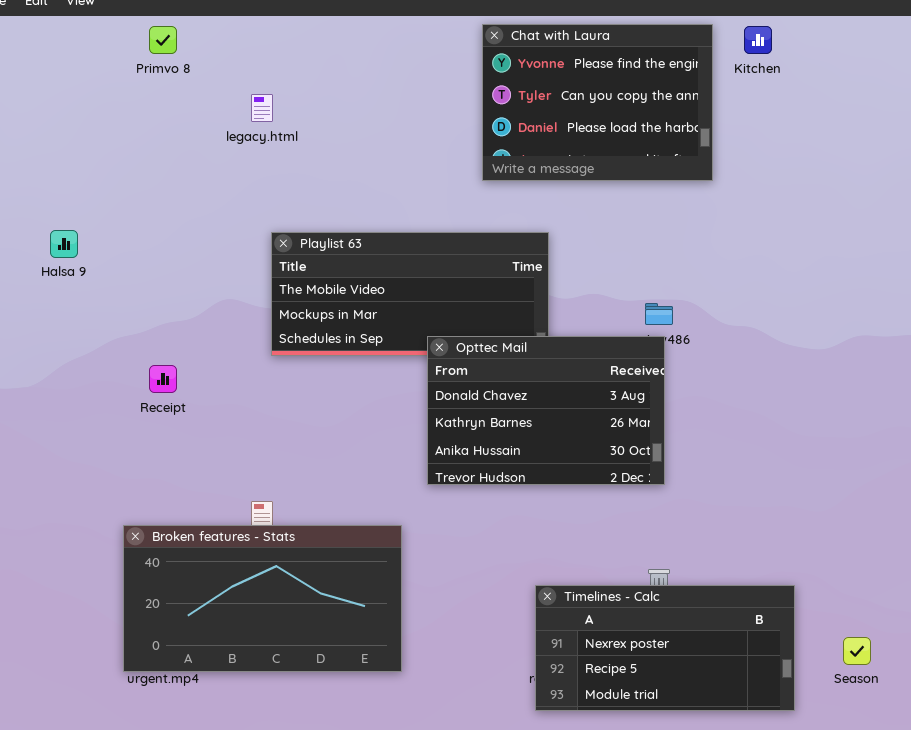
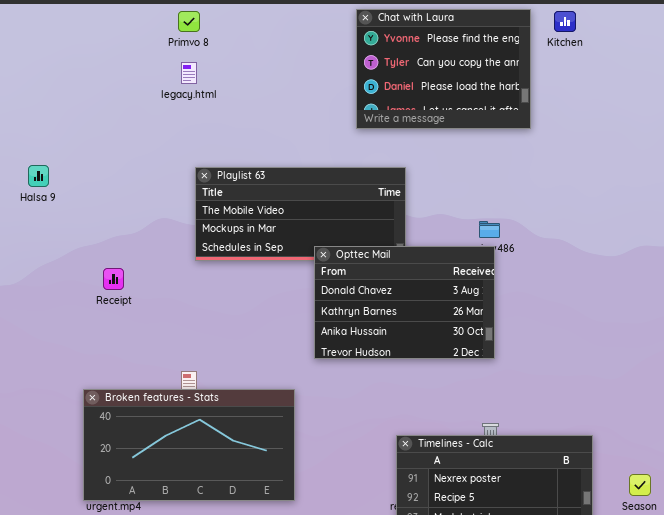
Primvo 8: [149,26,177,54] -> [178,11,200,32], moved

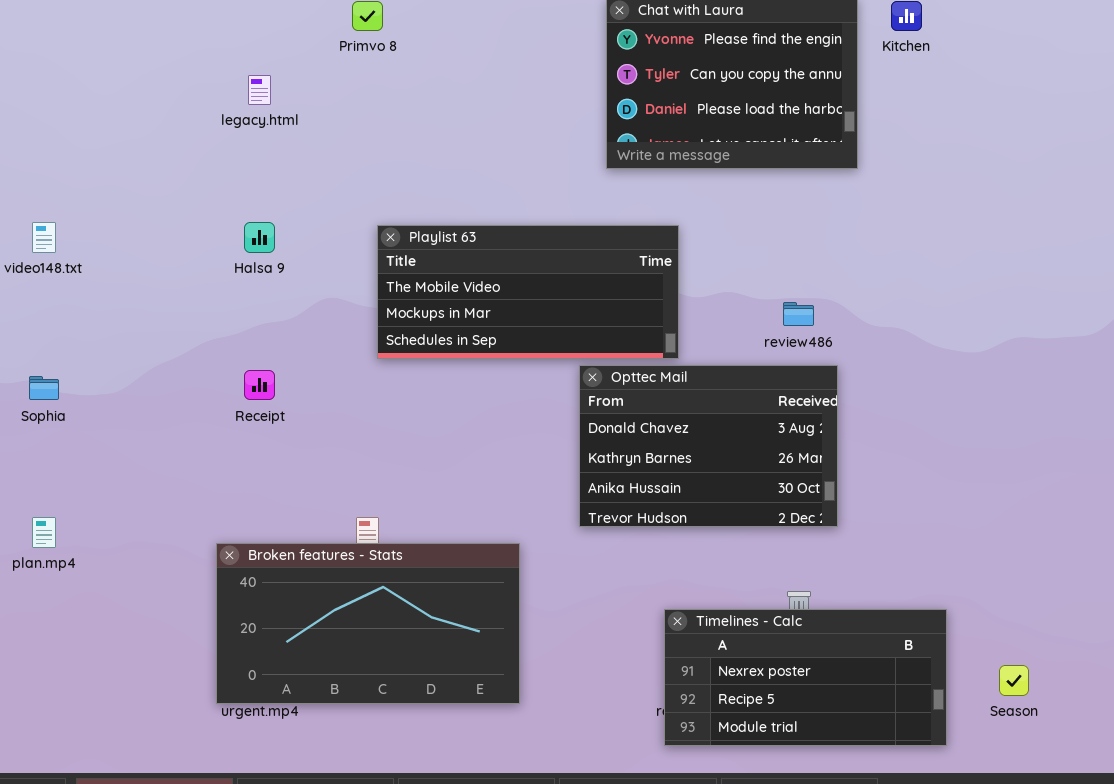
legacy.html: [181,62,197,84] -> [248,75,271,105], moved
Halsa 9: [28,165,49,187] -> [244,222,275,253], moved
Opttec Mail: [314,246,495,359] -> [579,365,838,527], moved

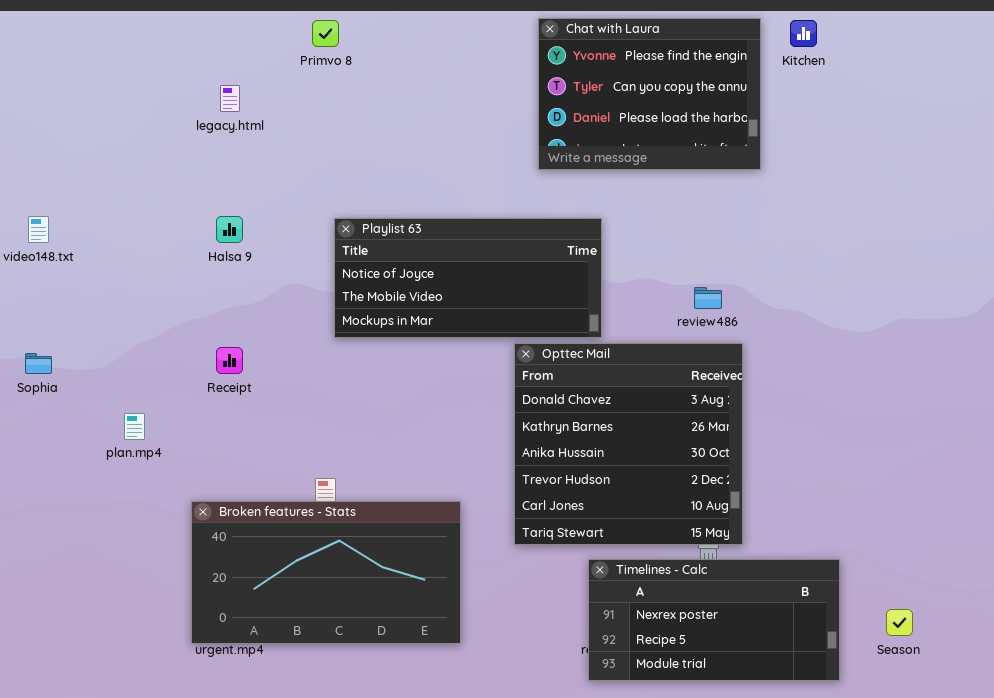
Playlist 63: [377,225,679,359] -> [334,218,602,338], scrolled up 1 row
Opttec Mail: [579,365,838,527] -> [514,343,743,545], resized
plan.mp4: [32,517,56,548] -> [124,413,145,440], moved

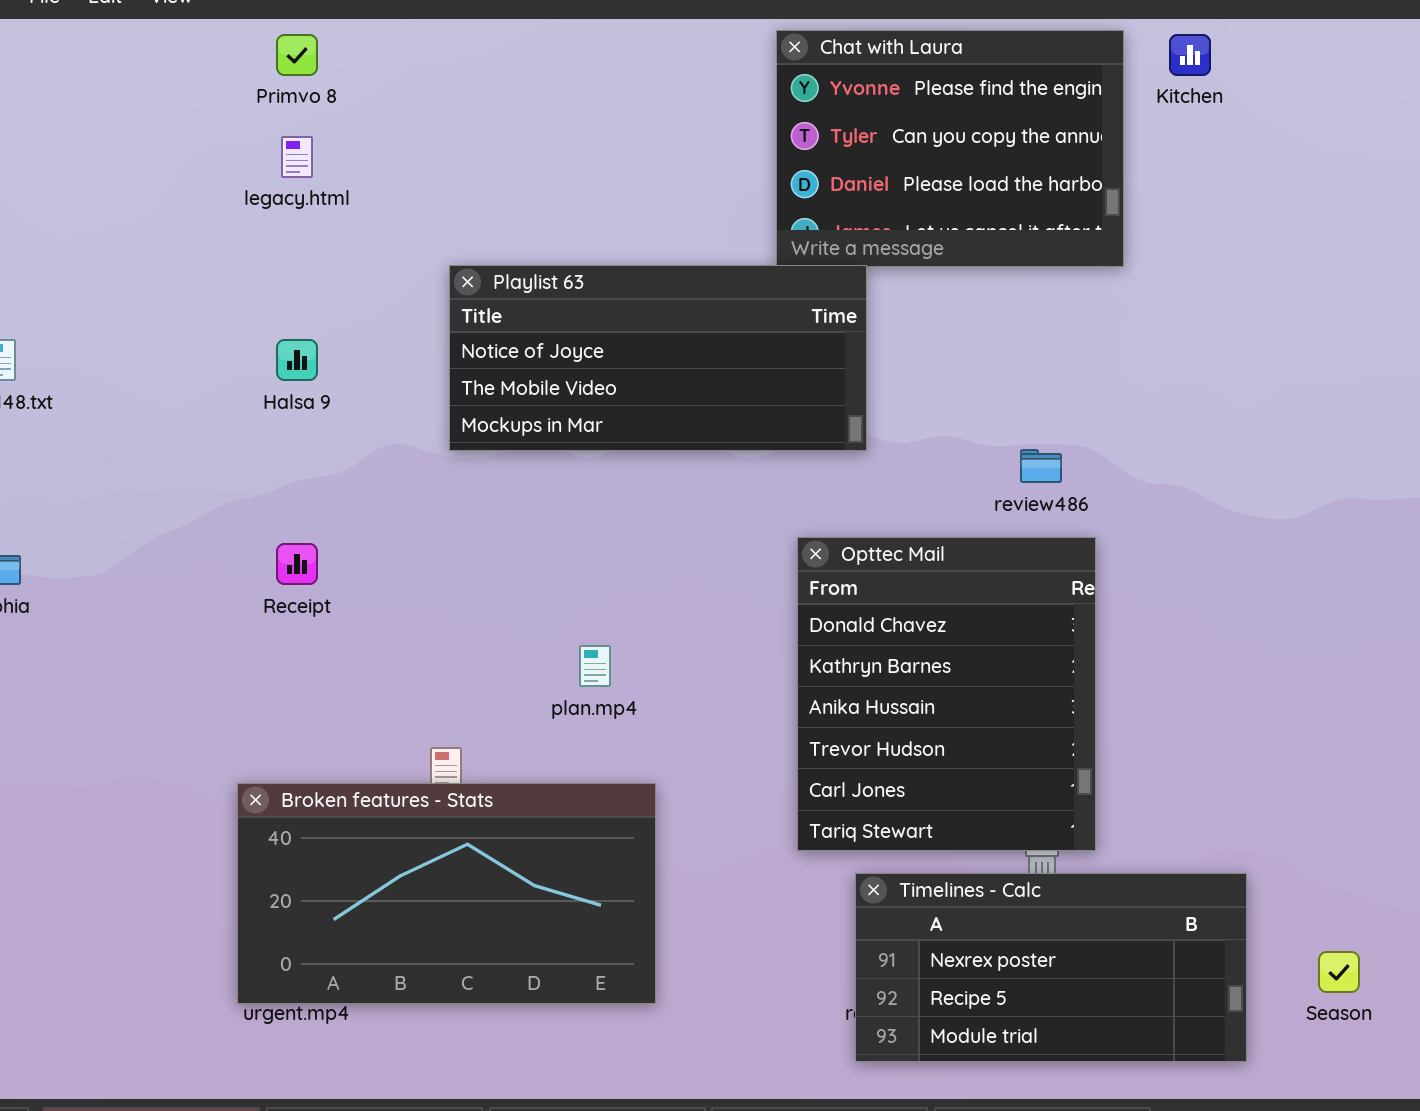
Primvo 8: [312,20,339,47] -> [276,34,318,76], moved
Playlist 63: [334,218,602,338] -> [449,265,867,451], moved
Opttec Mail: [514,343,743,545] -> [797,537,1096,851], resized
plan.mp4: [124,413,145,440] -> [579,645,611,687], moved

